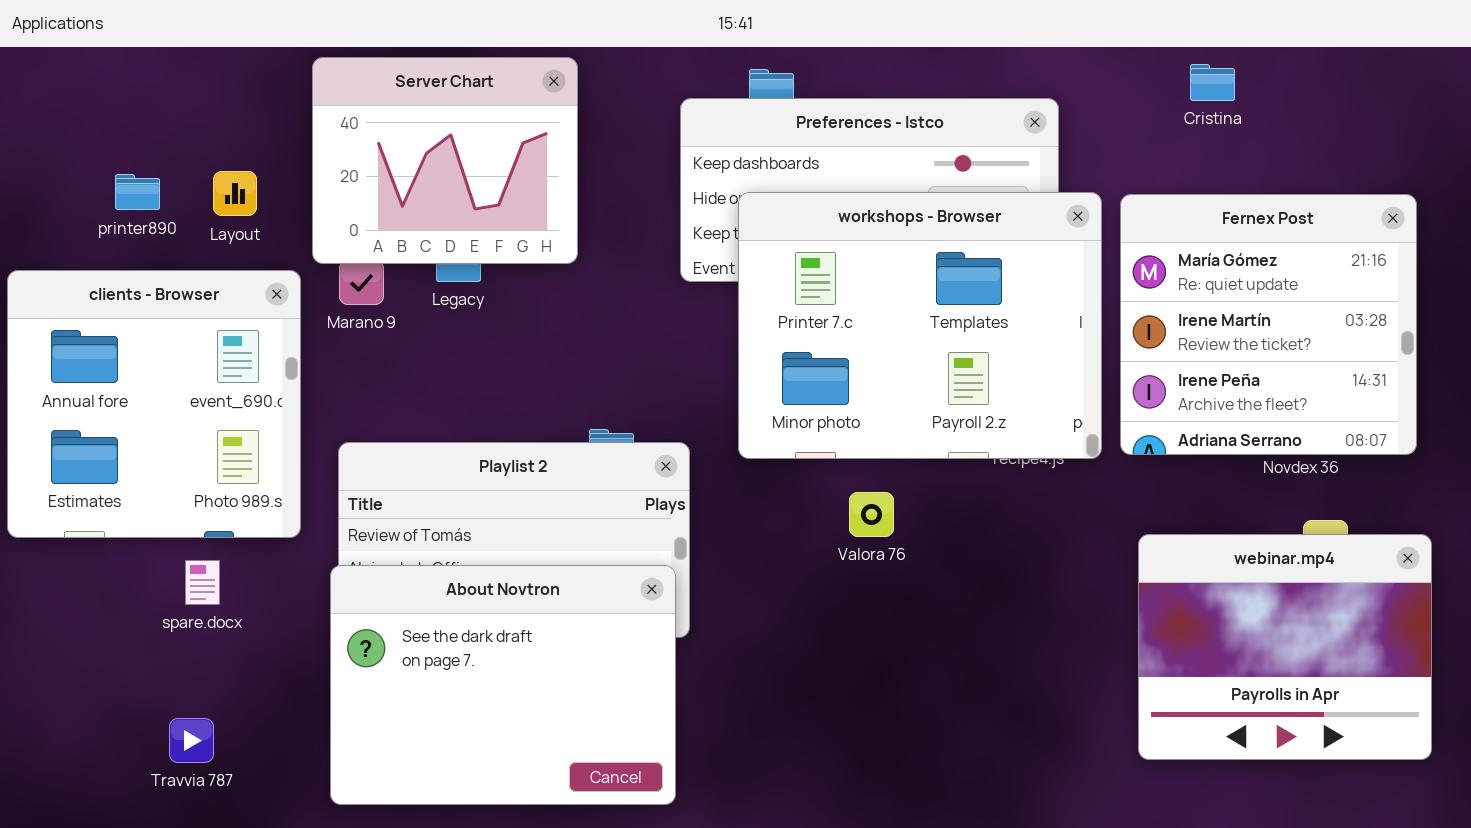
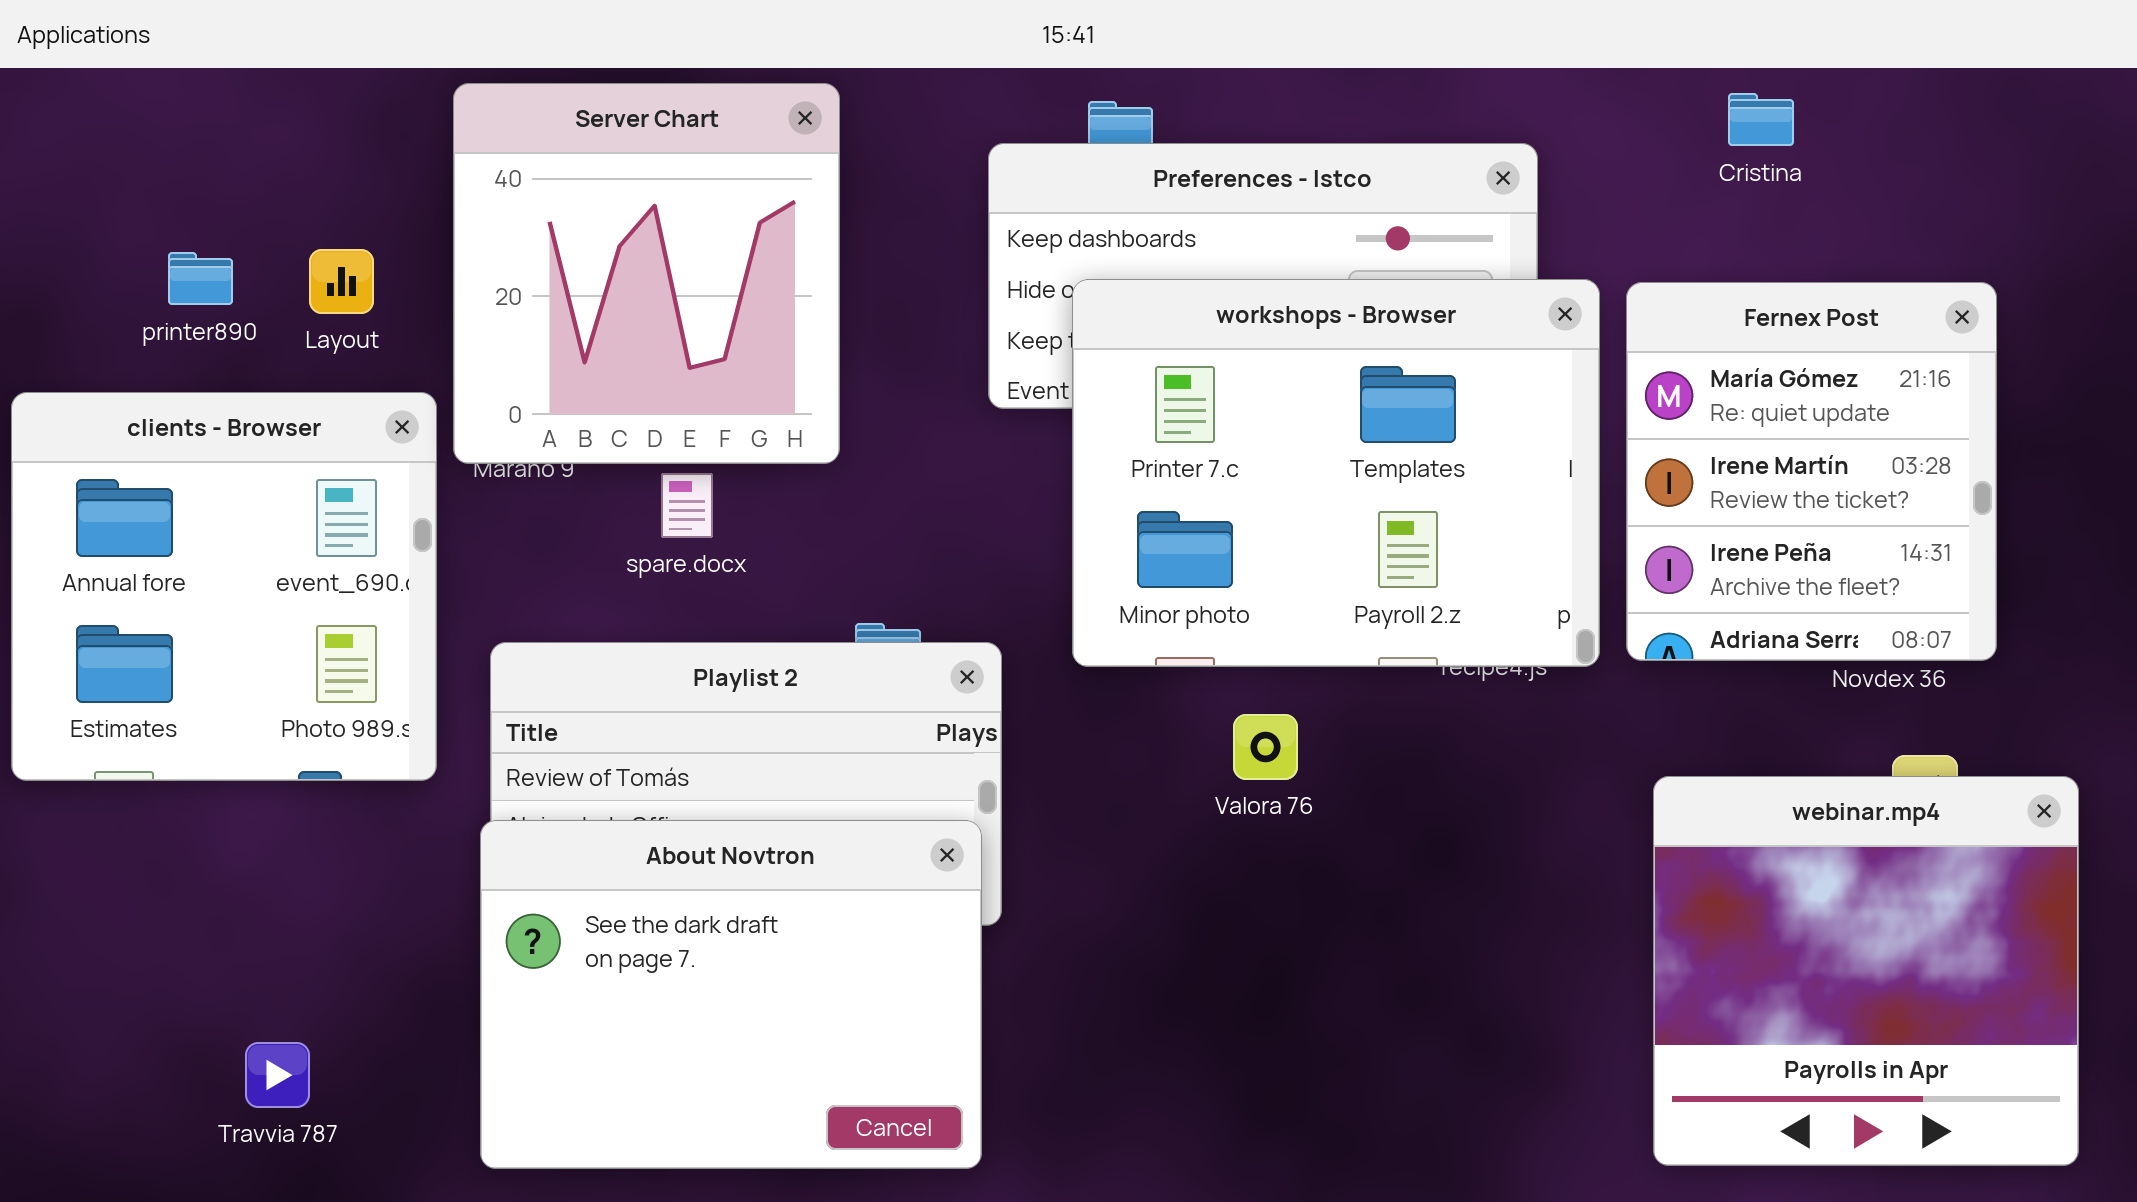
Server Chart: [312,57,578,264] -> [453,83,840,464], resized
Fernex Post: [1120,194,1417,455] -> [1626,282,1997,661], resized
webinar.mp4: [1138,534,1432,760] -> [1653,776,2079,1166], resized
spare.docx: [185,560,220,605] -> [661,473,713,538], moved

